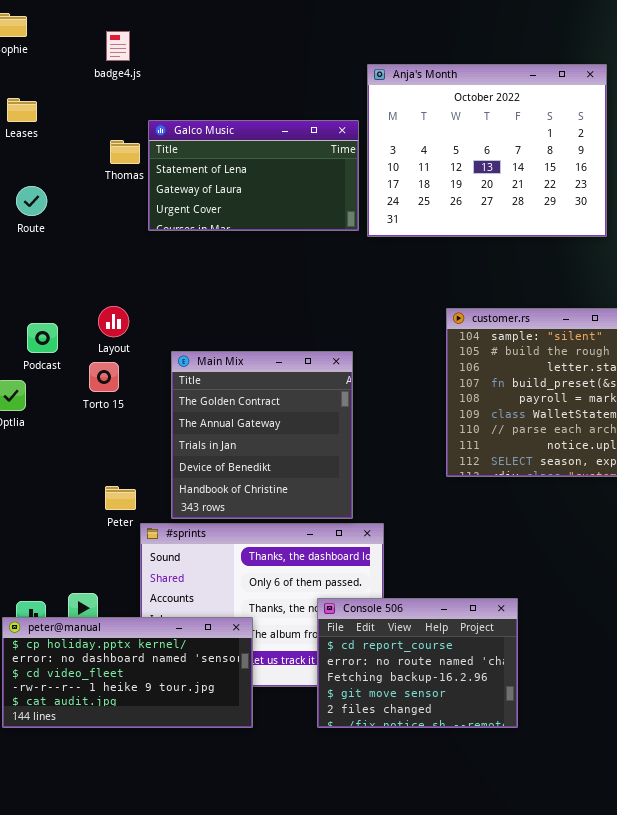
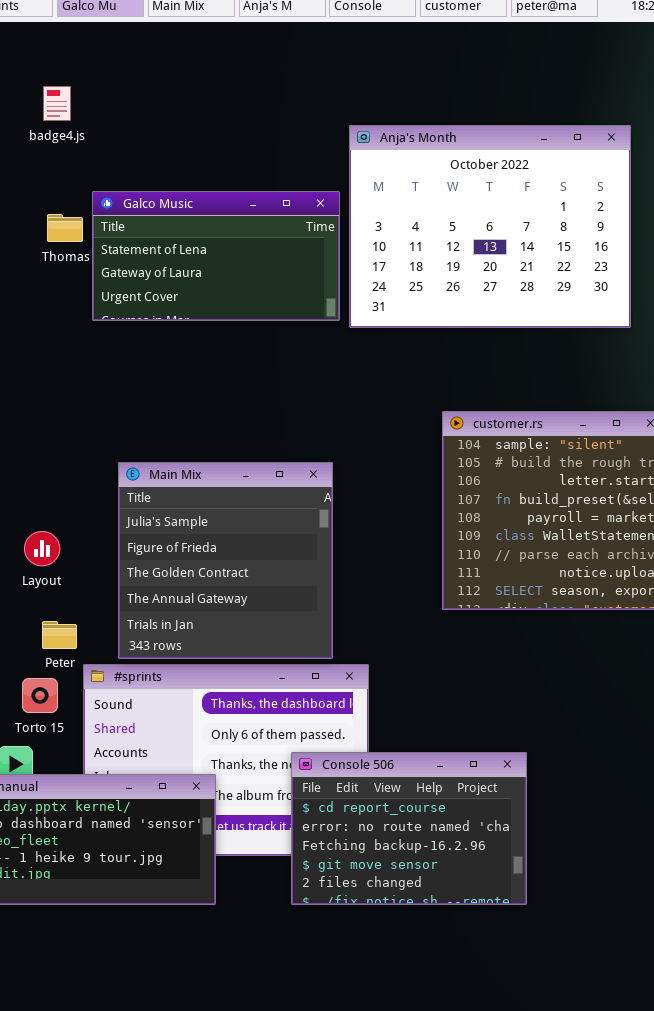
Layout: [98,306,129,337] -> [24,531,60,566], moved
Main Mix: [171,351,353,519] -> [118,462,333,659], scrolled up 2 rows
Torto 15: [89,362,119,392] -> [22,678,58,713], moved

